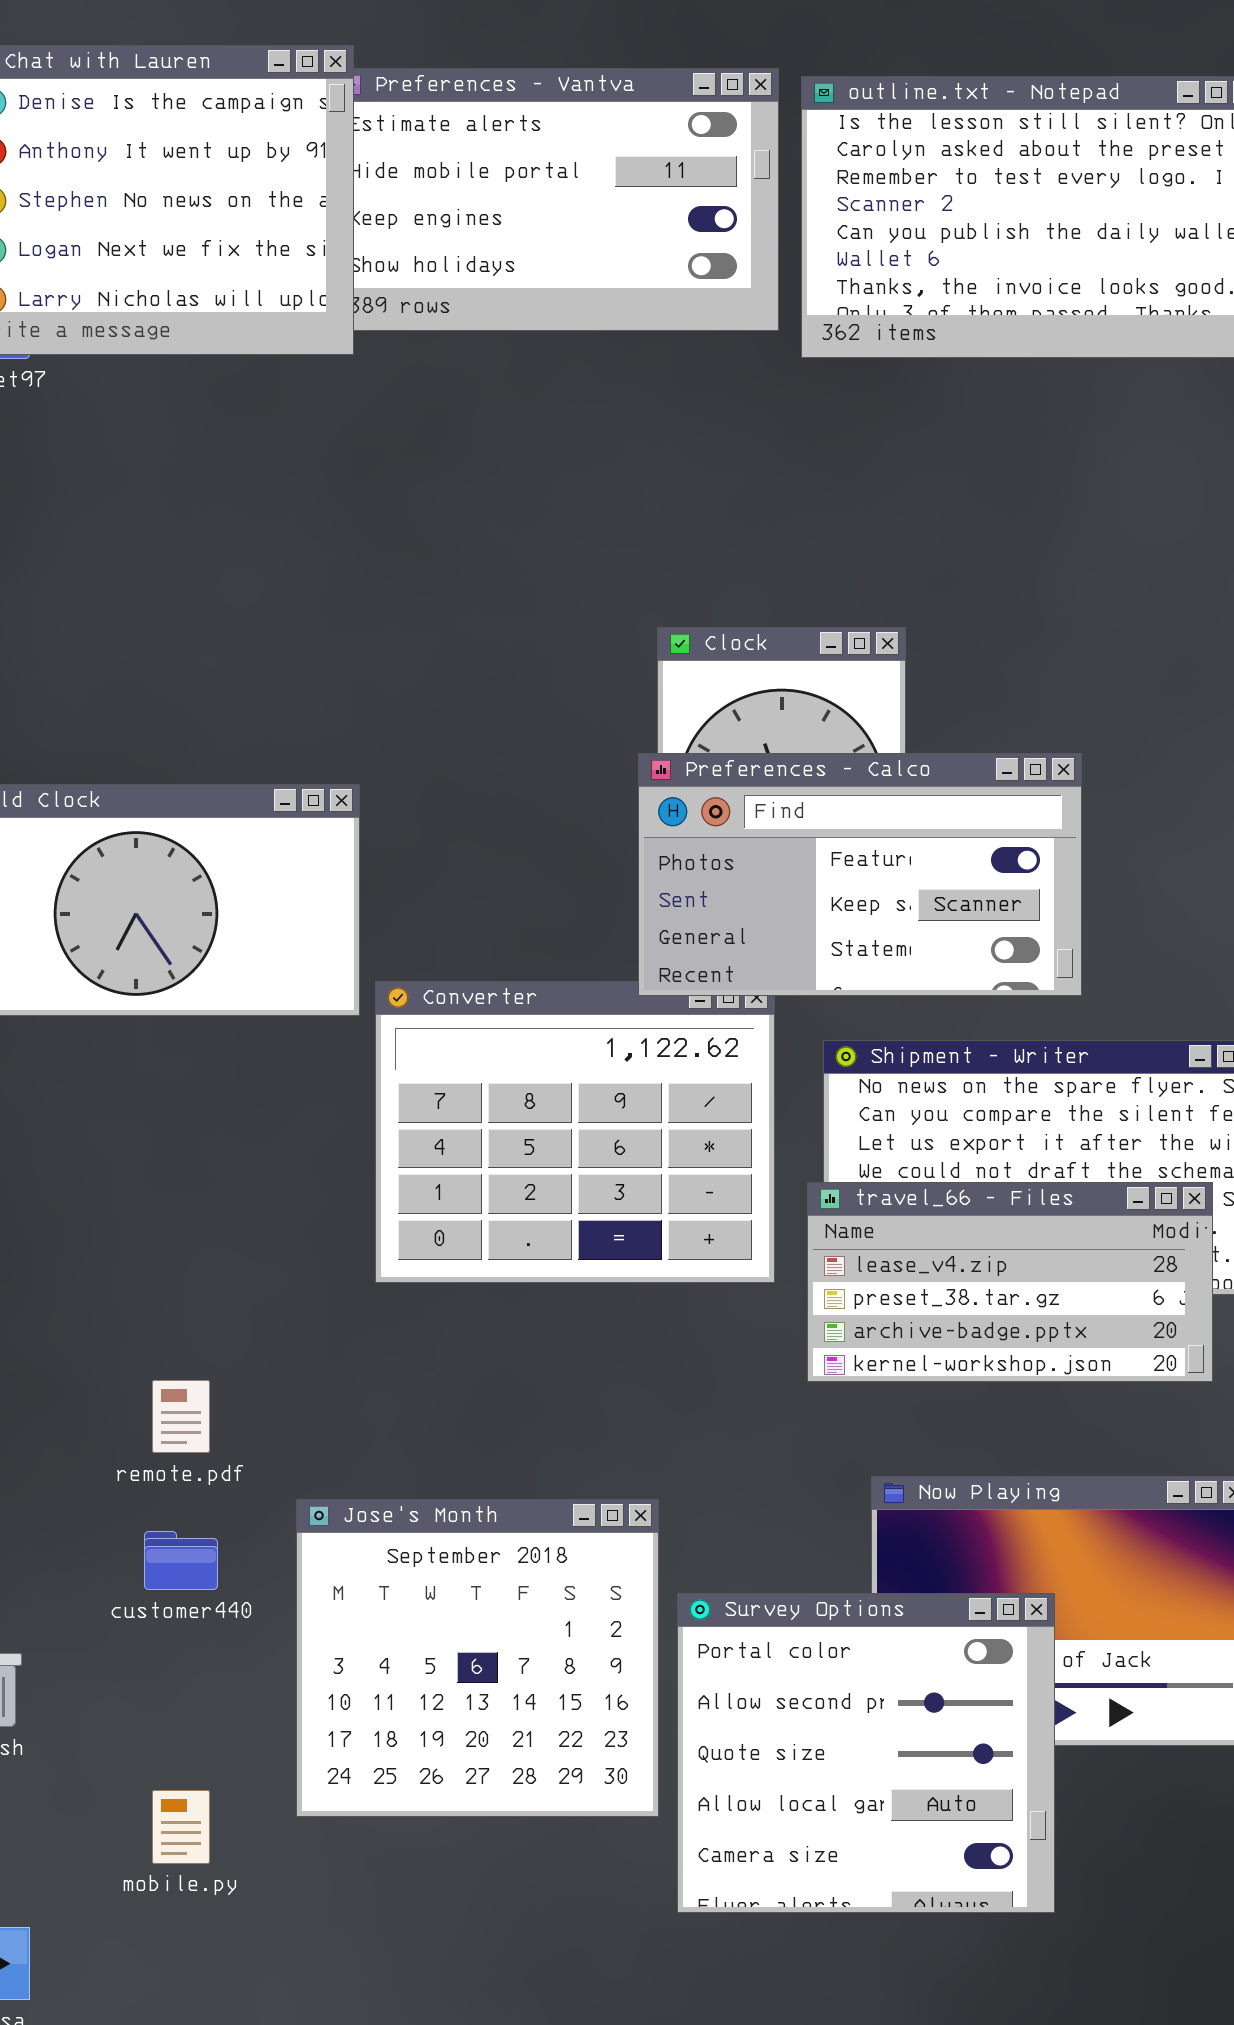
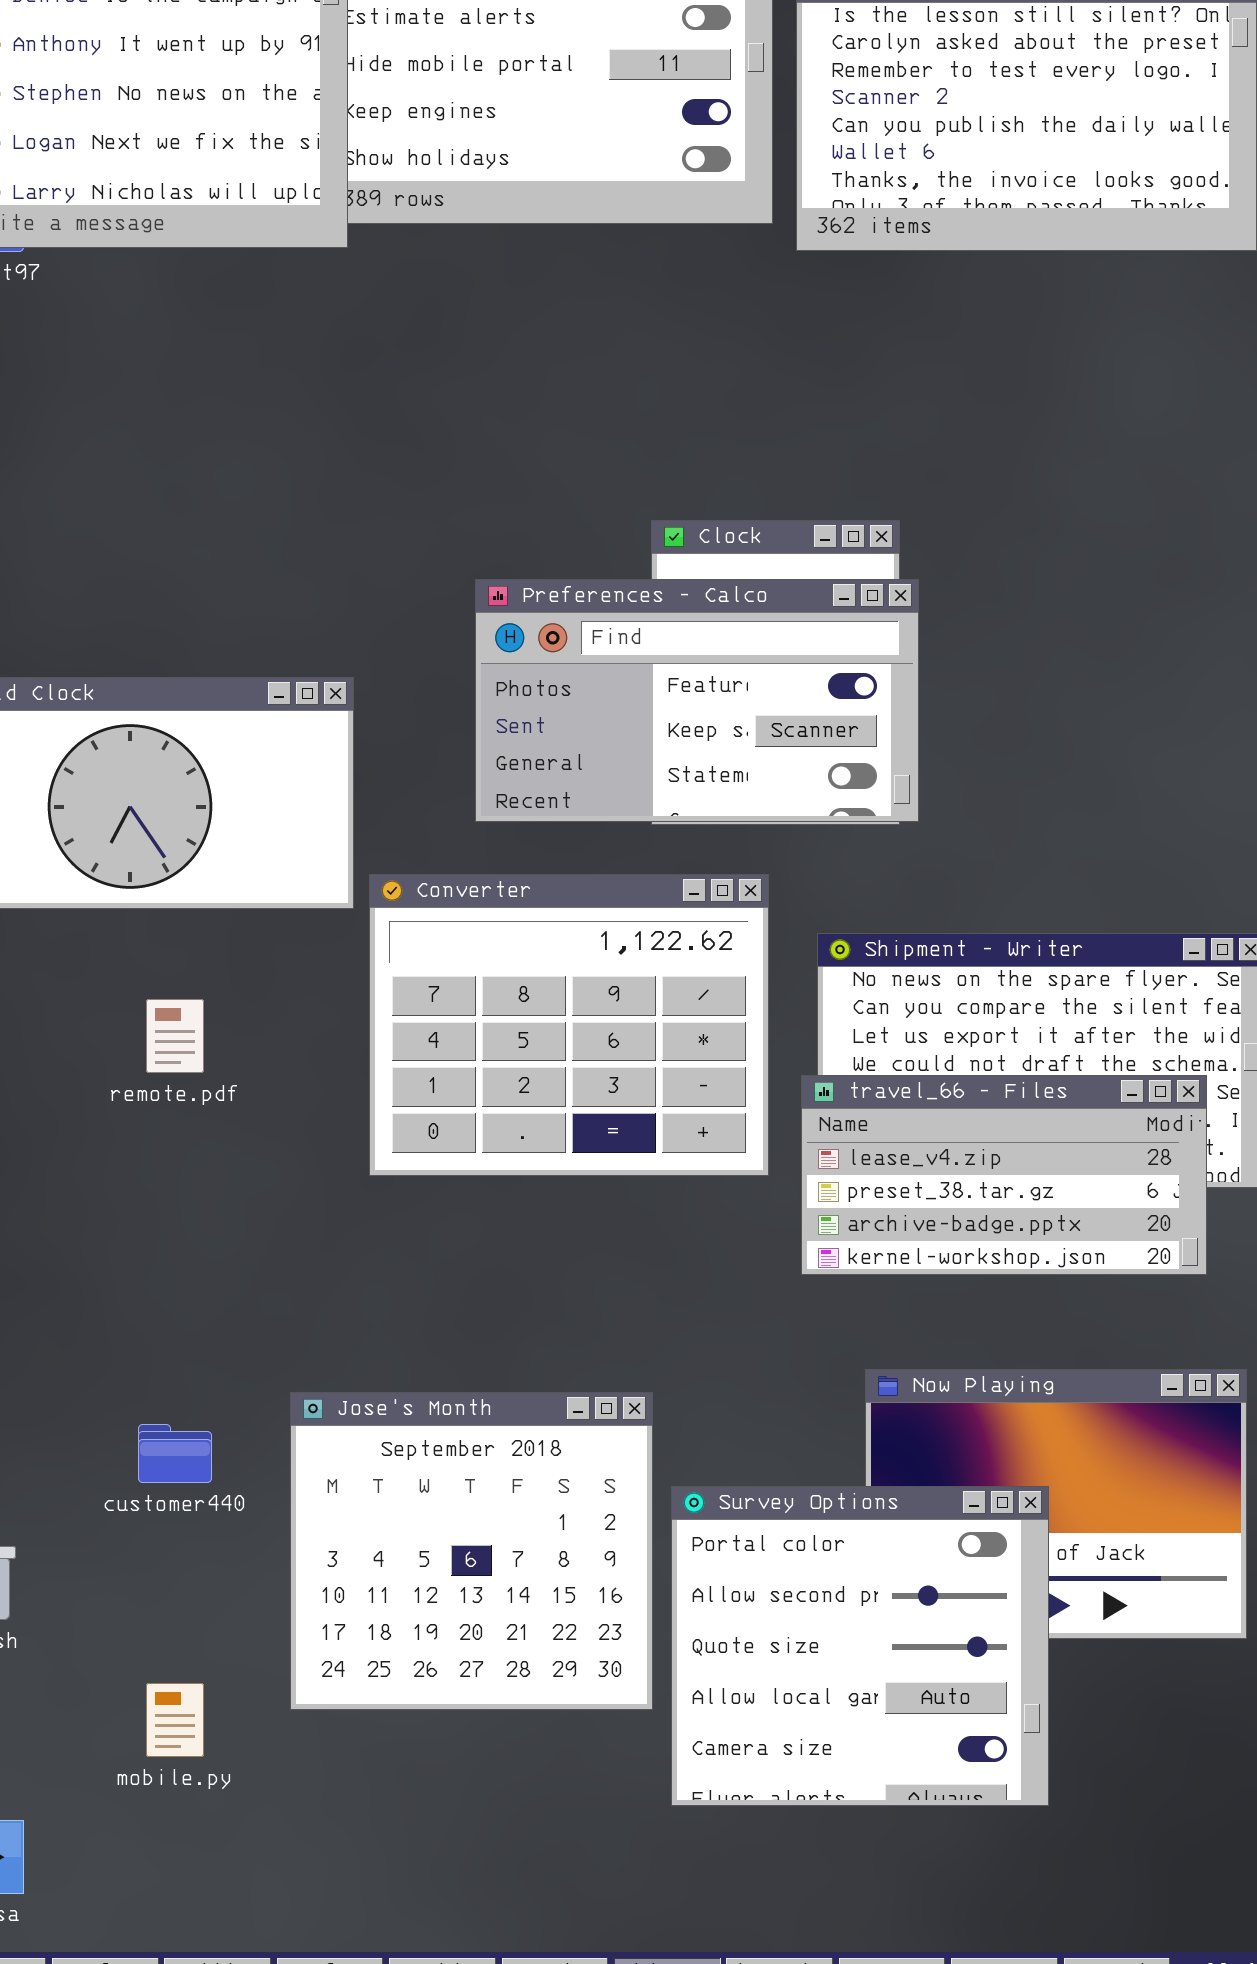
Preferences - Calco: [638,753,1082,996] -> [475,579,919,822], moved
remote.pdf: [152,1380,210,1453] -> [146,999,204,1073], moved

